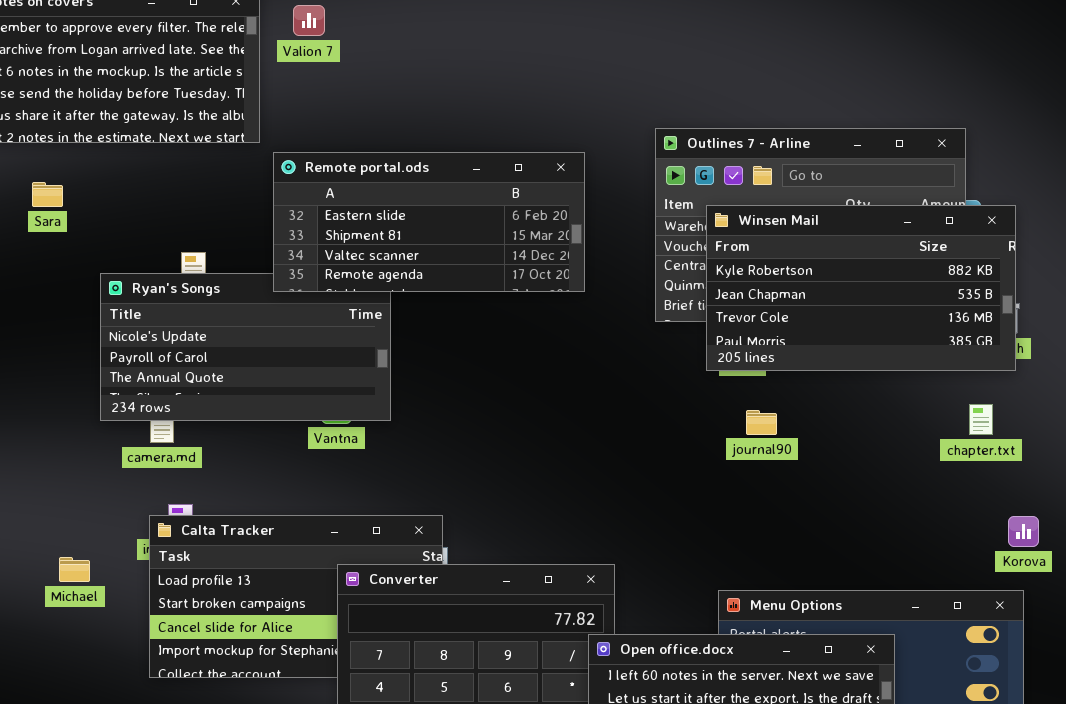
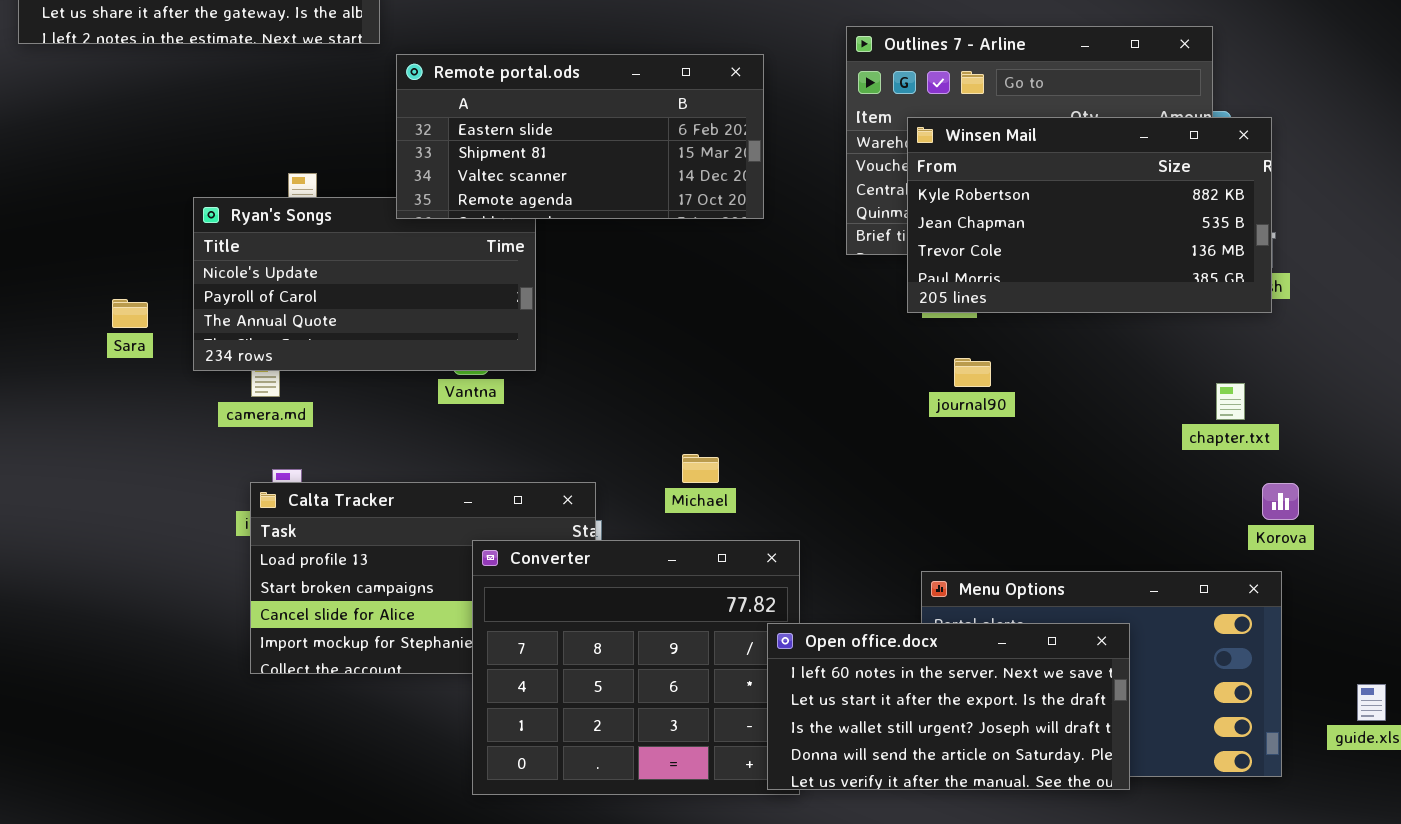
Sara: [32,182,63,207] -> [112,299,148,328], moved
chapter.txt: [969,404,993,435] -> [1216,383,1245,420], moved
Michael: [59,557,90,582] -> [682,454,719,483], moved

